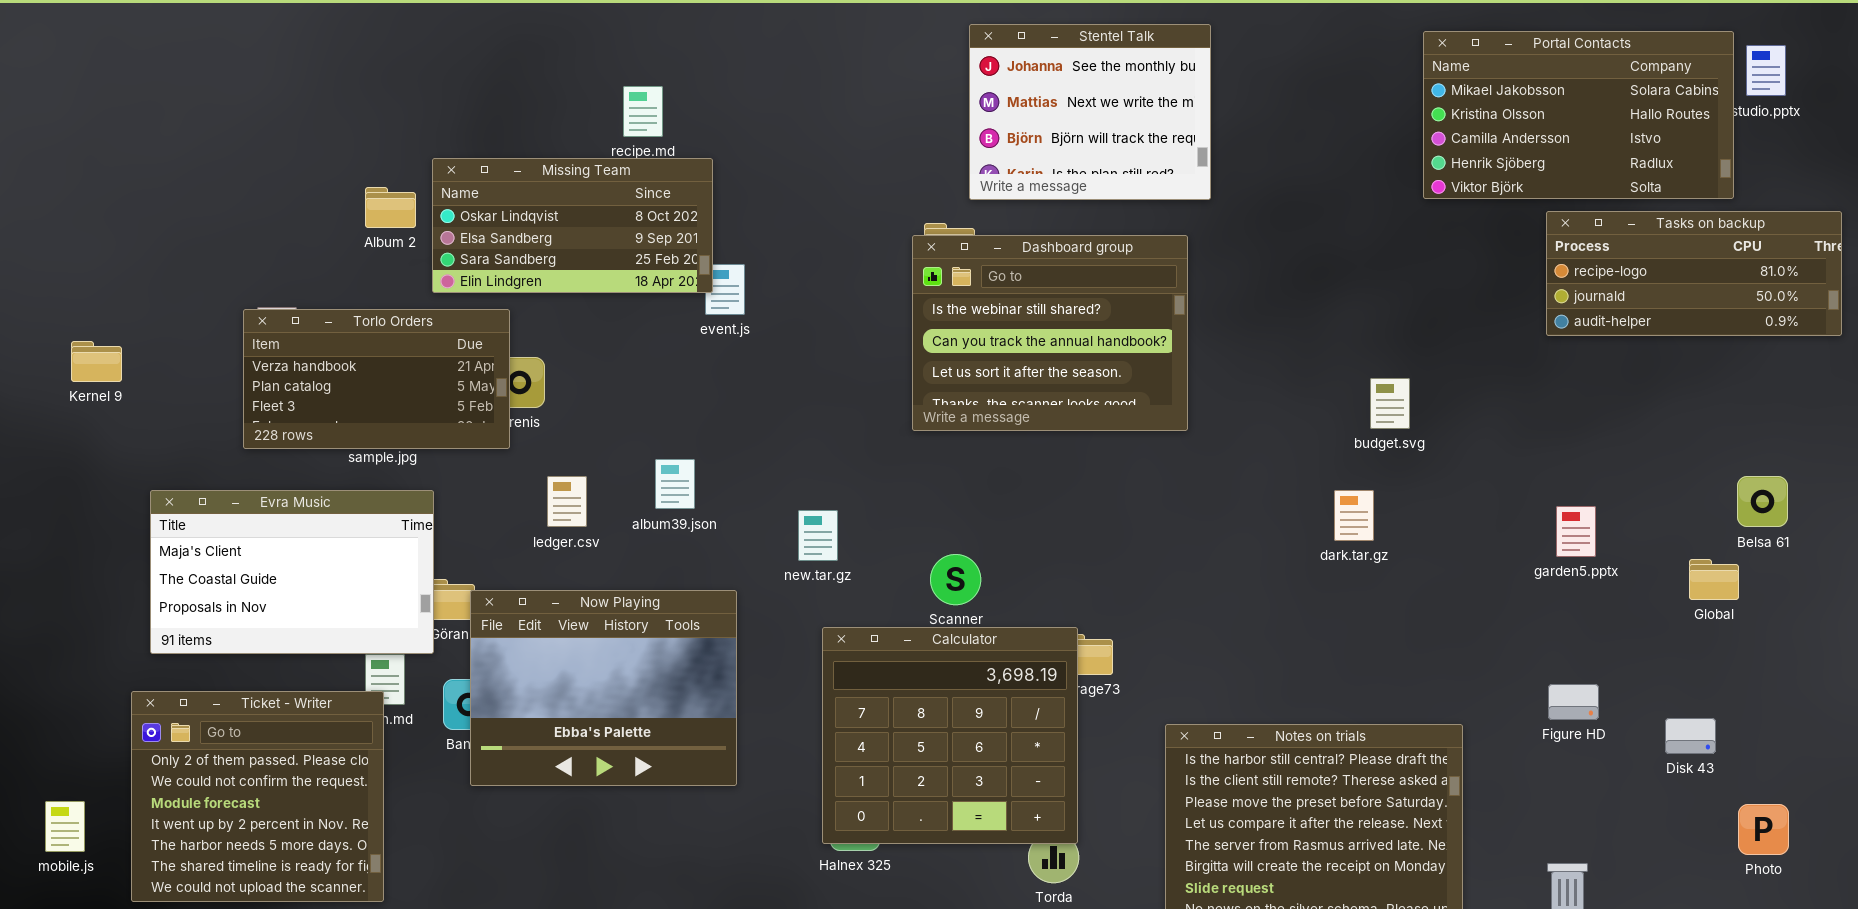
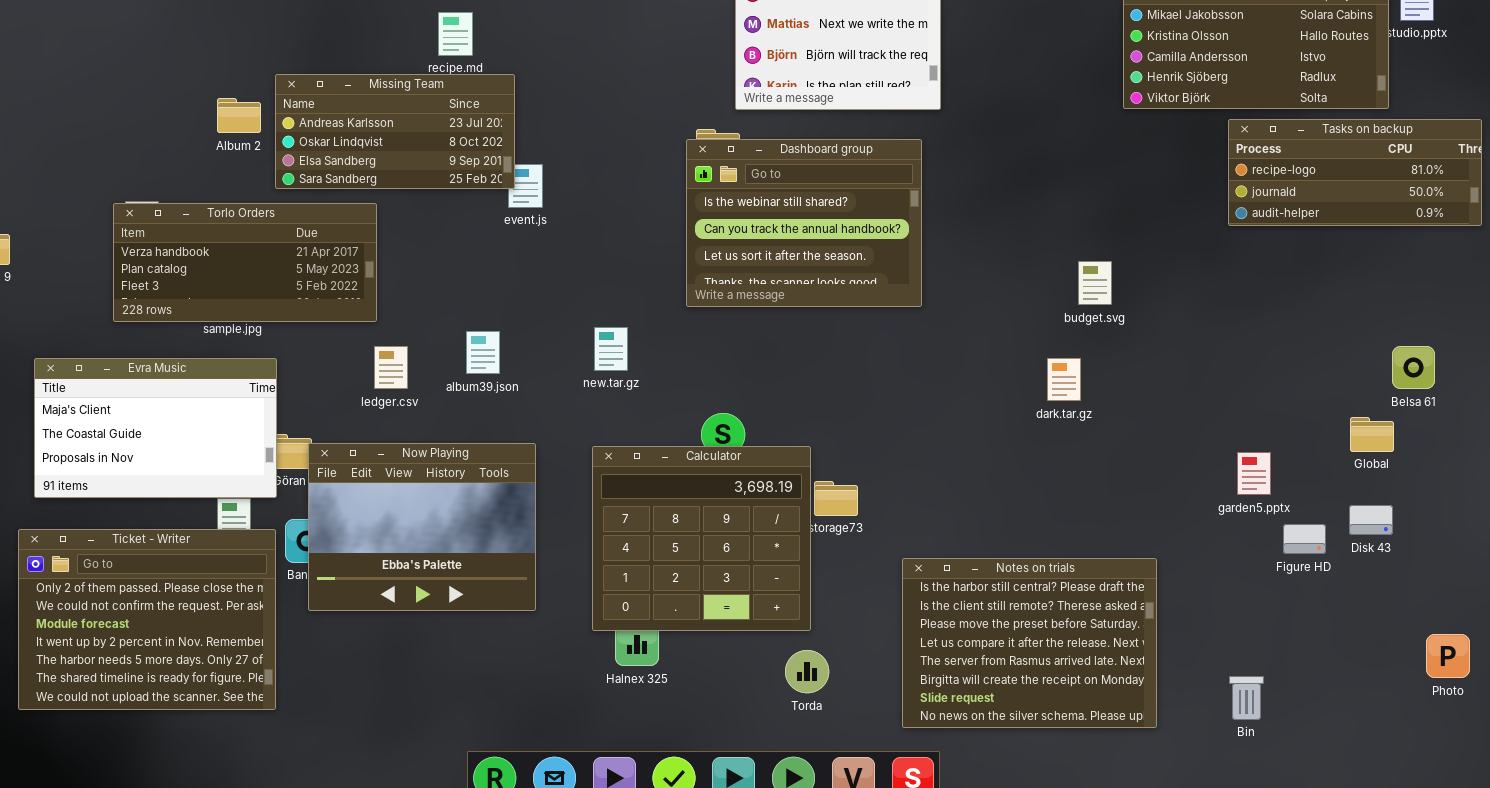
Missing Team: [432,158,713,293] -> [275,74,515,189], scrolled up 1 row
Torlo Orders: [243,309,510,449] -> [113,203,377,322], resized
garden5.pptx: [1556,506,1596,557] -> [1237,452,1271,495], moved
new.tar.gz: [798,510,838,561] -> [594,327,628,371], moved
Calculator: [822,627,1078,844] -> [592,446,811,631], moved
Figure HD: [1548,684,1599,720] -> [1283,524,1326,554], moved
Ticket - Writer: [131,691,384,902] -> [18,529,276,710], resized
Disk 43: [1665,718,1716,754] -> [1349,505,1393,535], moved
Photo: [1738,804,1789,855] -> [1426,634,1470,678], moved

